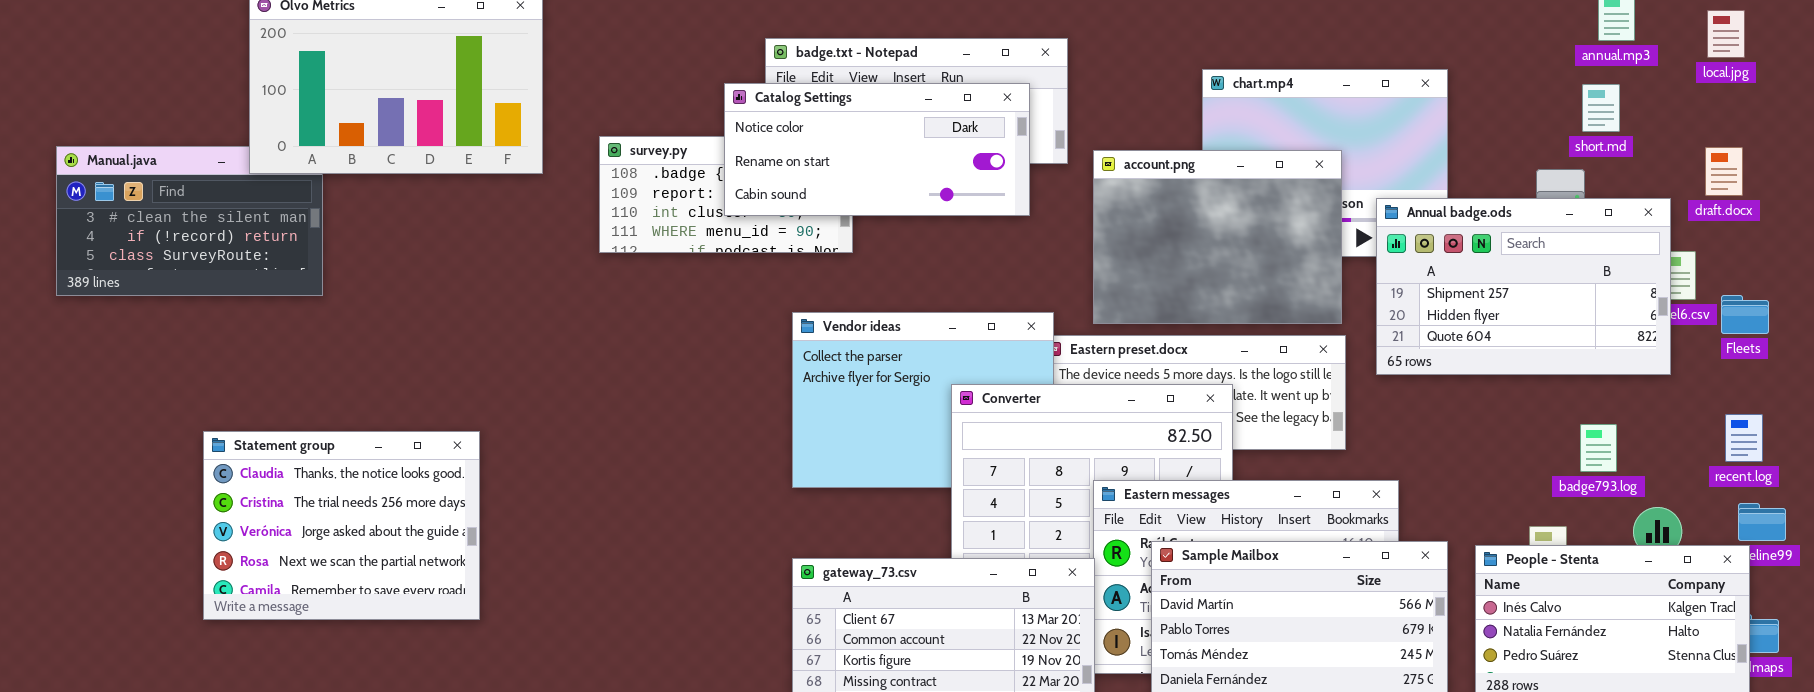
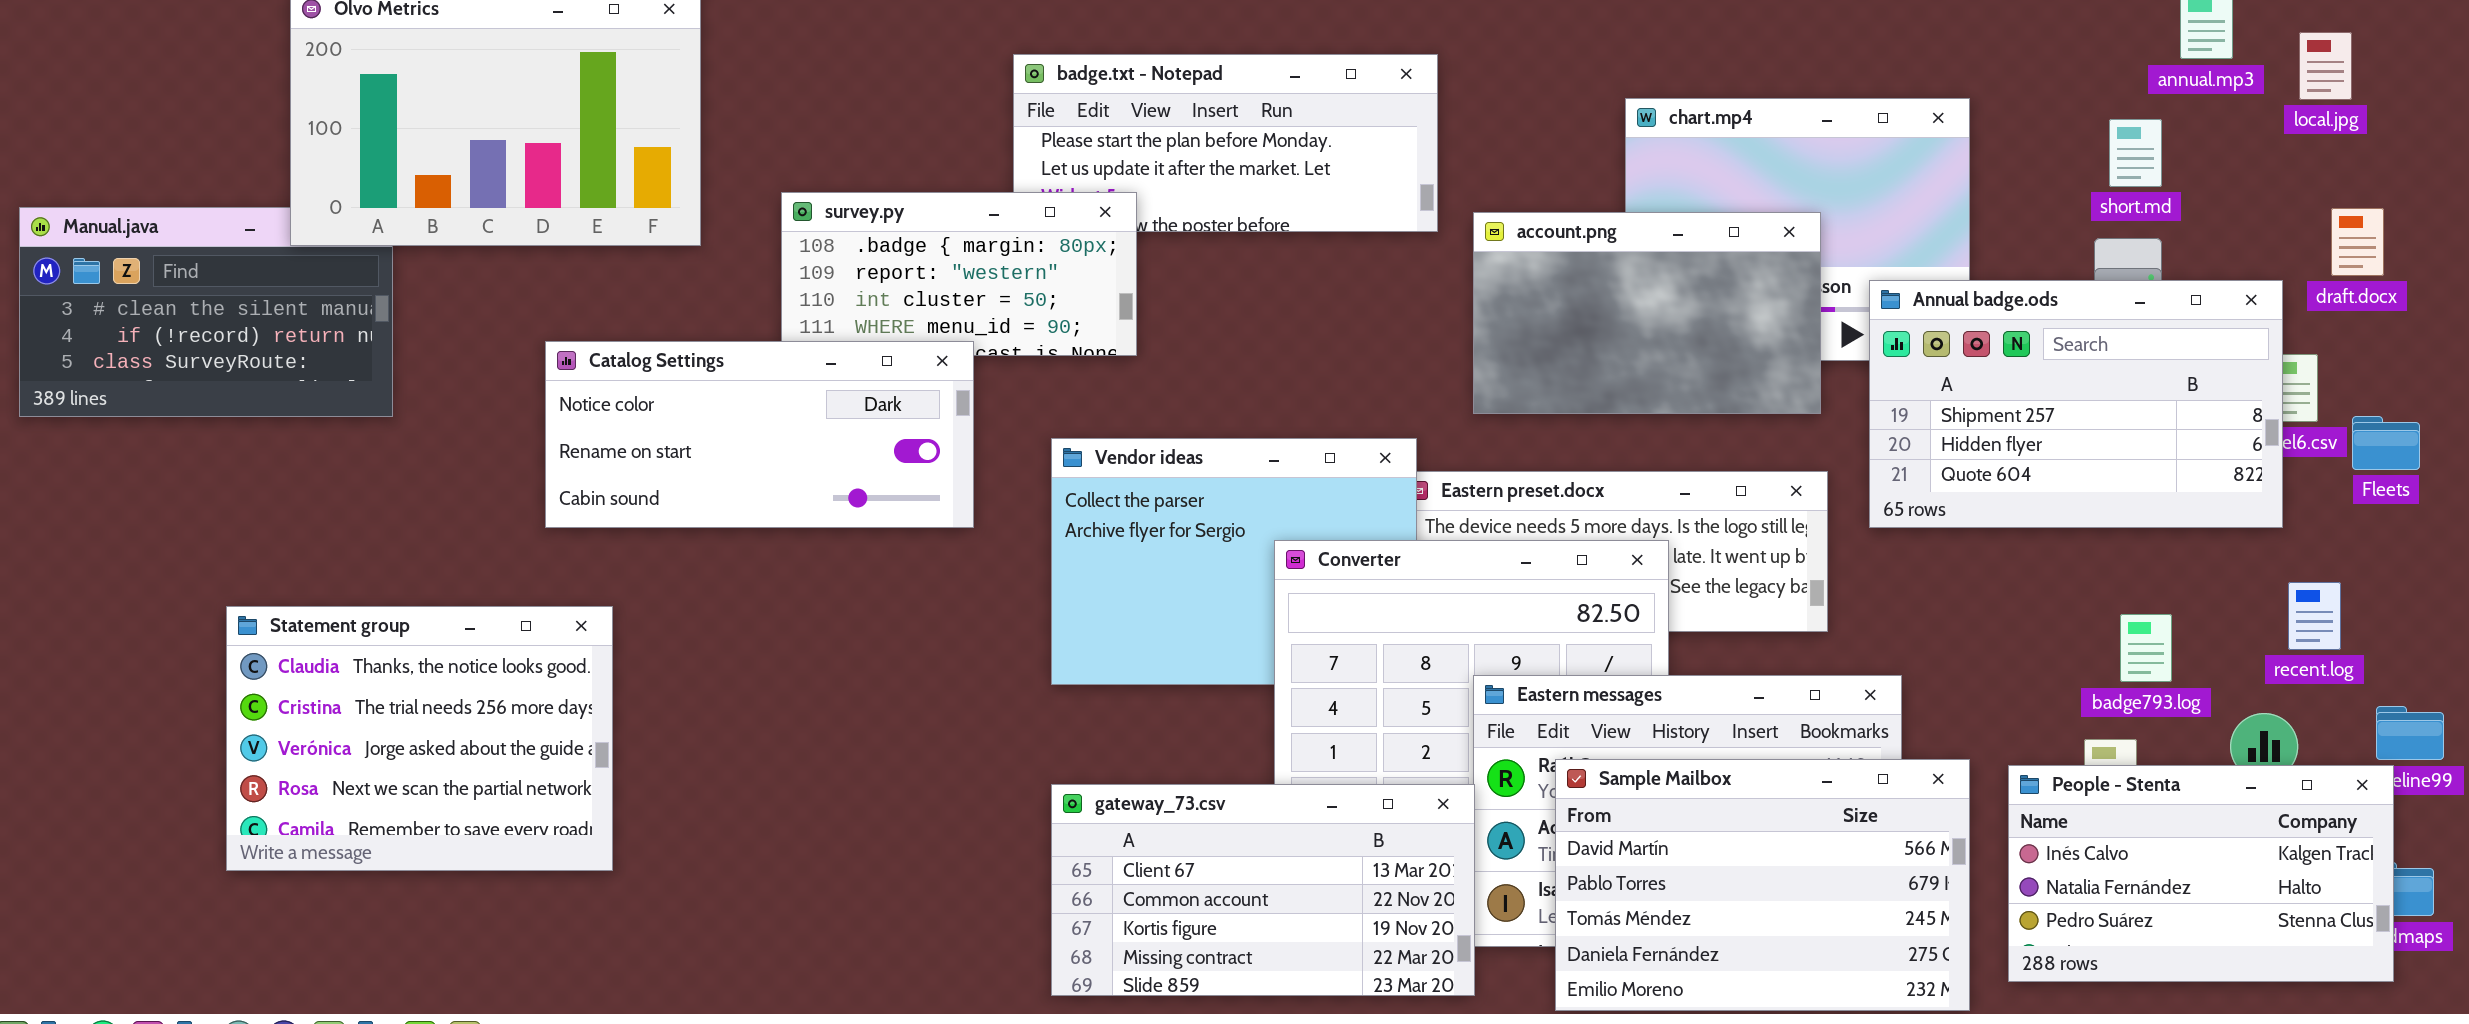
local.jpg: [1707,10,1745,58] -> [2299,32,2352,100], moved
Catalog Settings: [724,83,1030,216] -> [545,341,974,528], moved
short.md: [1582,84,1620,132] -> [2109,119,2162,187], moved
account.png: [1093,150,1342,324] -> [1473,212,1821,414], resized
recent.log: [1725,414,1763,462] -> [2288,582,2341,650], moved
badge793.log: [1580,424,1617,472] -> [2120,614,2172,682], moved

